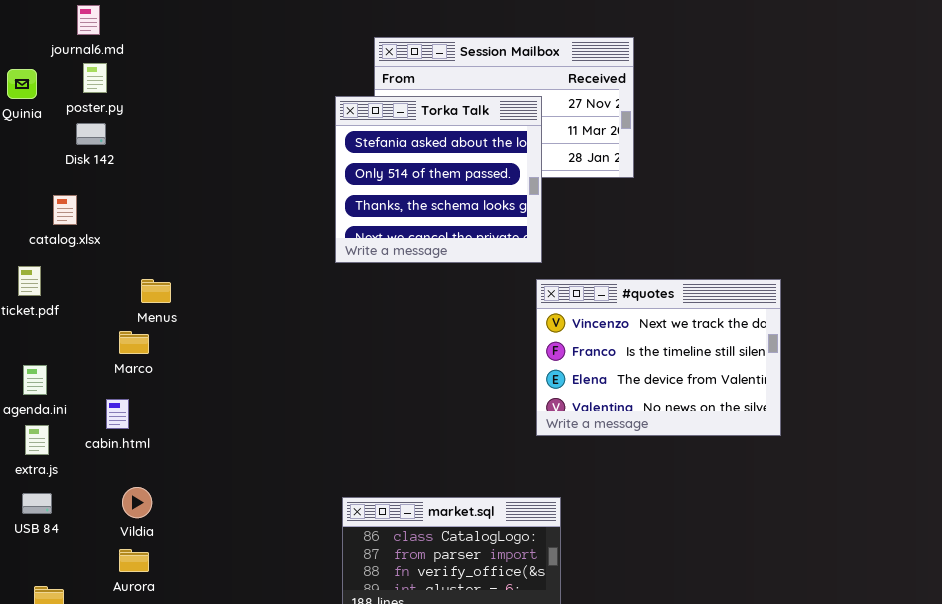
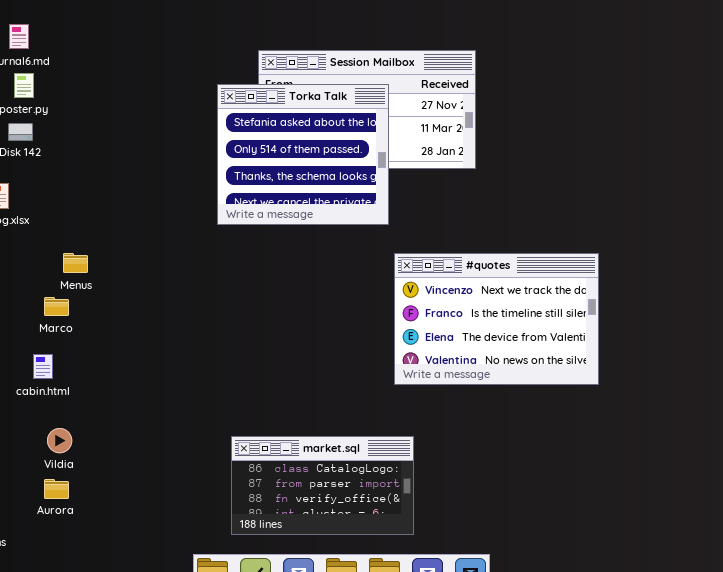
Torka Talk: [335,96,542,263] -> [217,84,389,225], moved

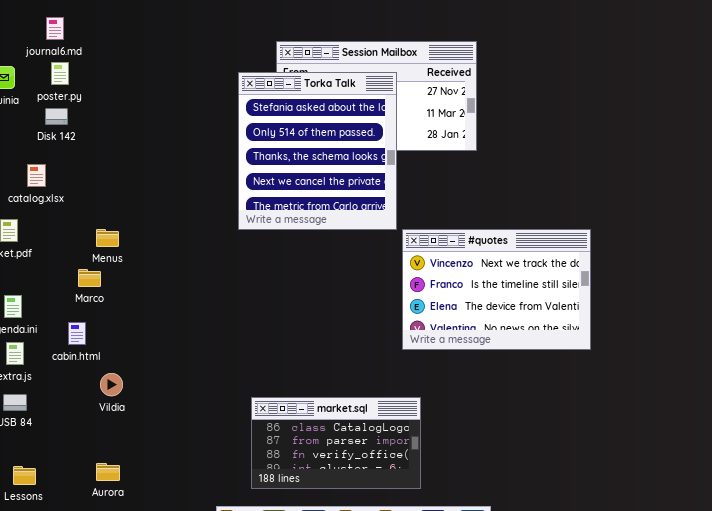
Torka Talk: [217,84,389,225] -> [238,72,397,230], resized
Vildia: [47,428,72,453] -> [100,373,123,396], moved
Aurora: [44,479,69,499] -> [96,463,120,481], moved

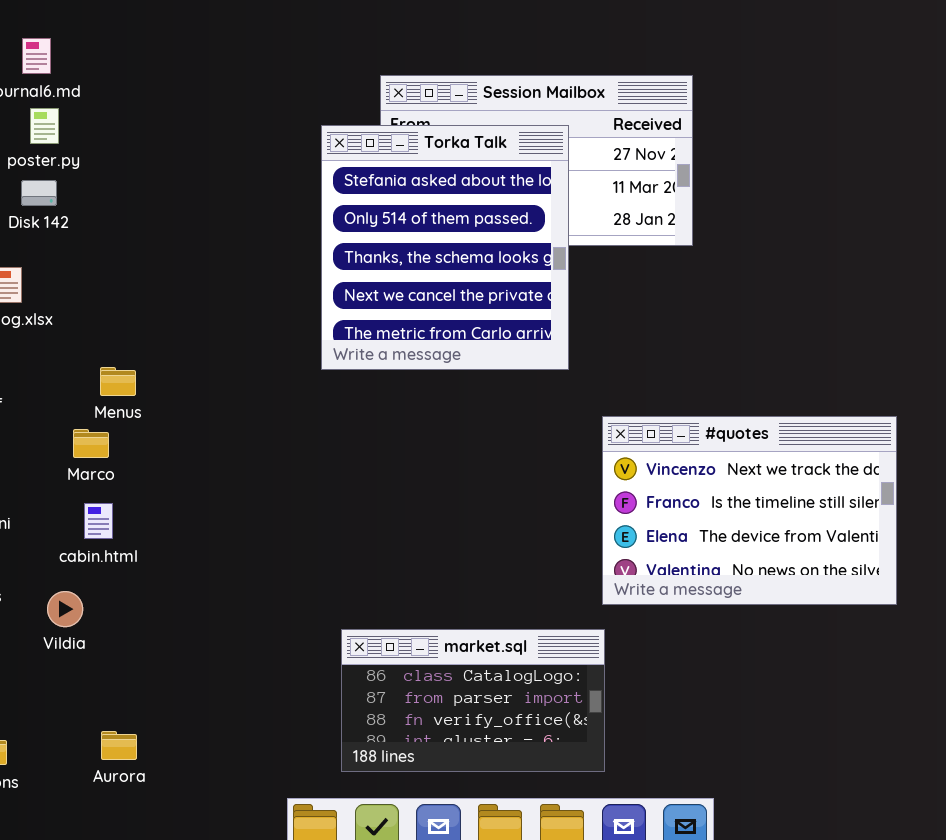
#quotes: [402,229,591,350] -> [602,416,897,605], moved
cabin.html: [68,322,86,345] -> [84,503,113,539], moved
Vildia: [100,373,123,396] -> [47,591,83,627], moved

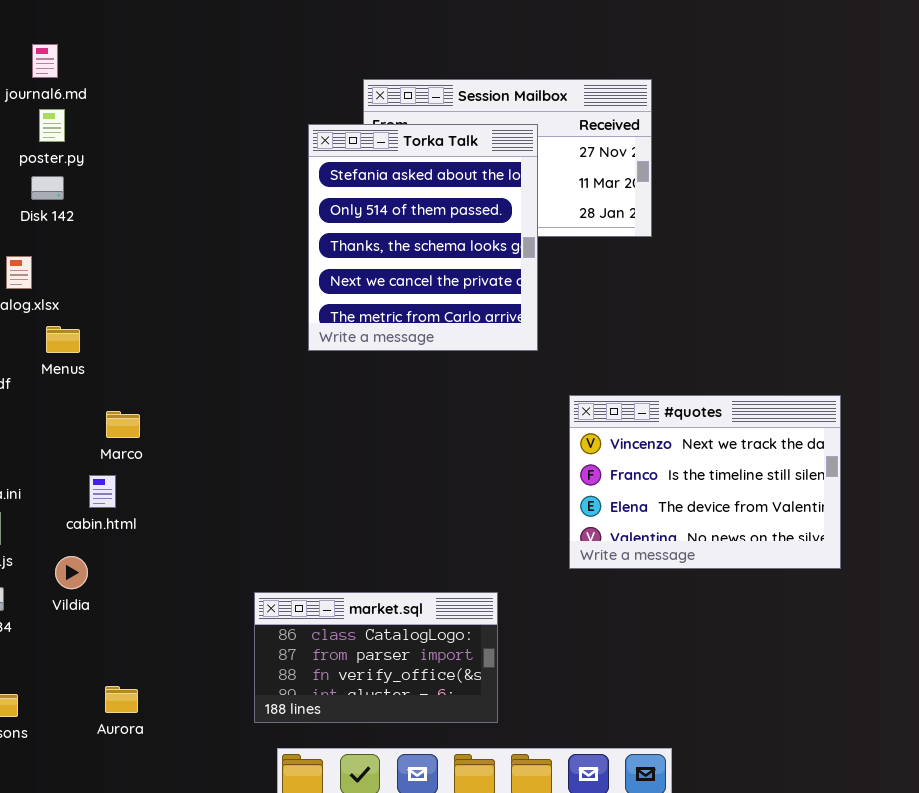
Menus: [100,367,136,396] -> [46,326,80,353], moved
Marco: [73,429,109,458] -> [106,411,140,438], moved
market.sql: [341,629,605,772] -> [254,592,498,723], moved

